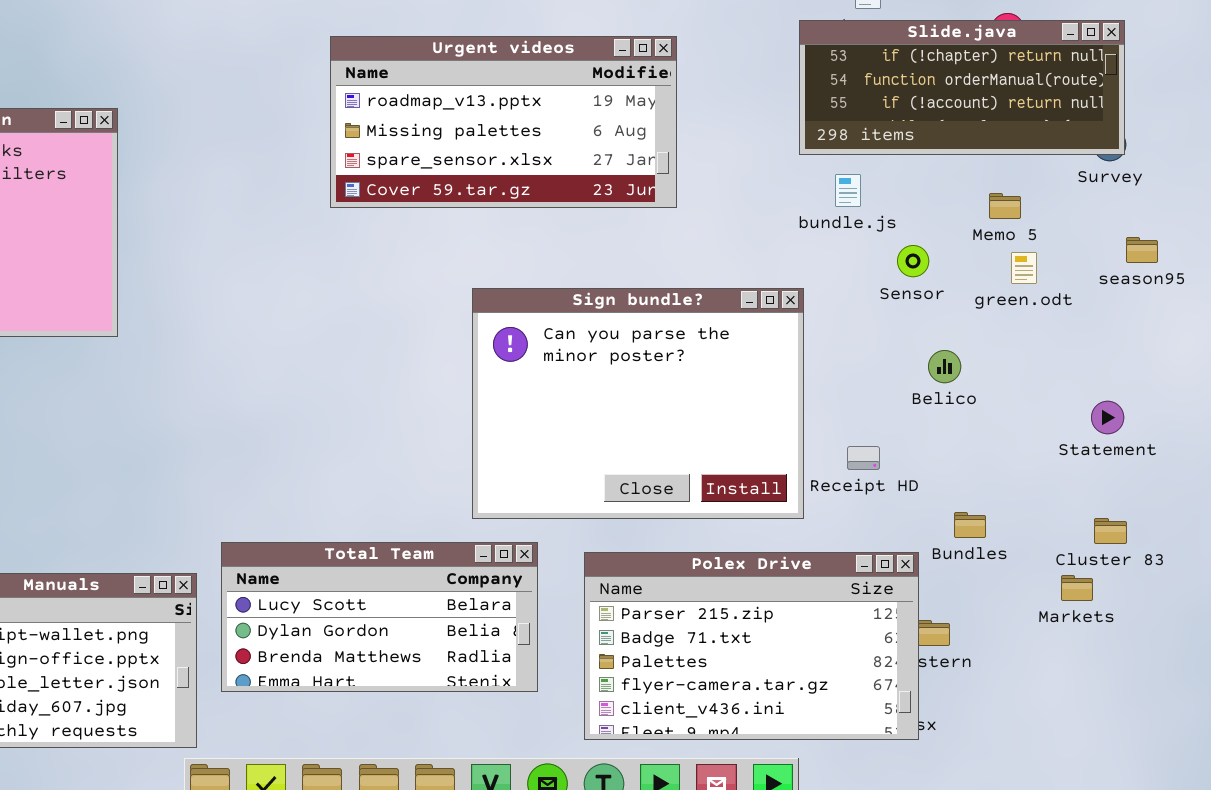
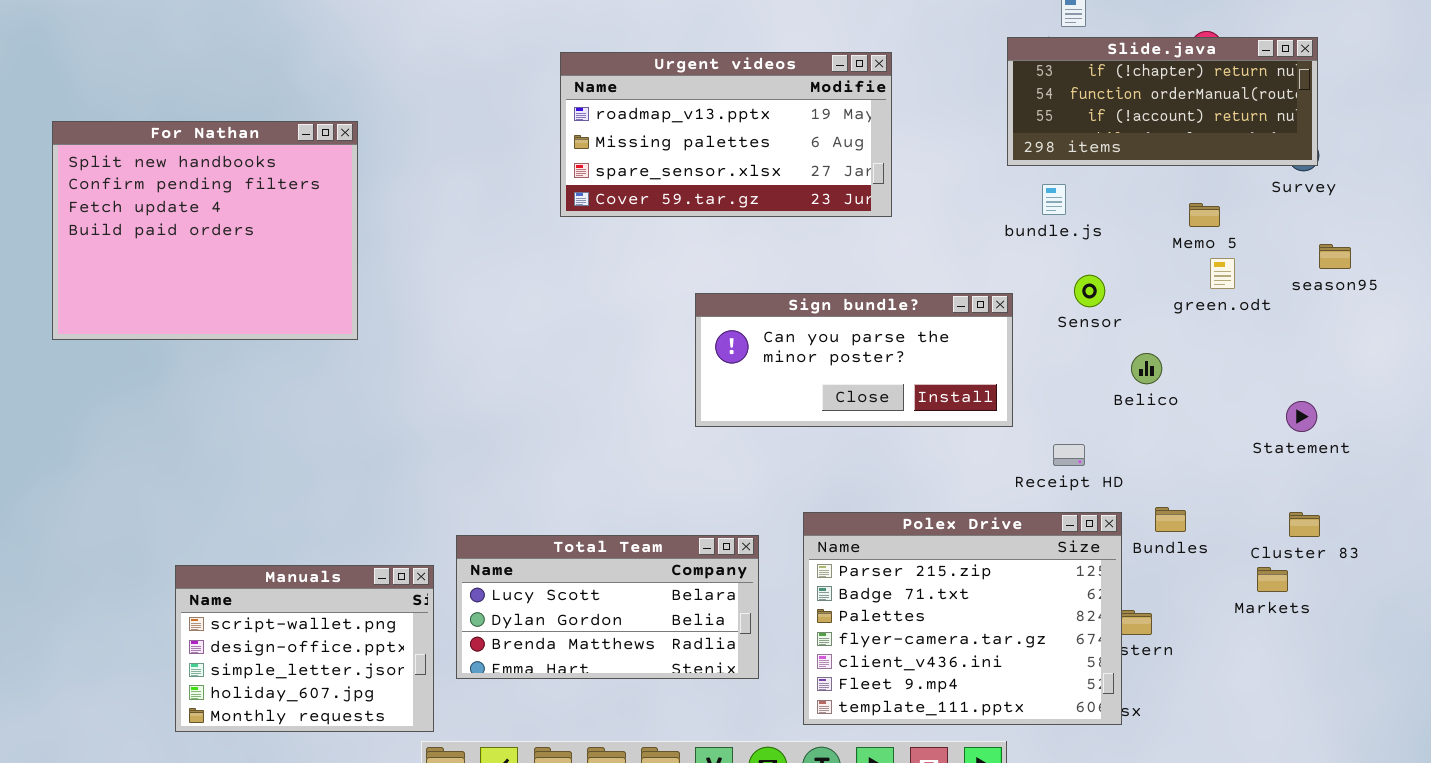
Sensor: [897,245,929,277] -> [1074,275,1105,307], moved
Sign bundle?: [472,288,804,519] -> [695,293,1013,427], resized
Polex Drive: [584,552,919,740] -> [803,512,1122,725], resized

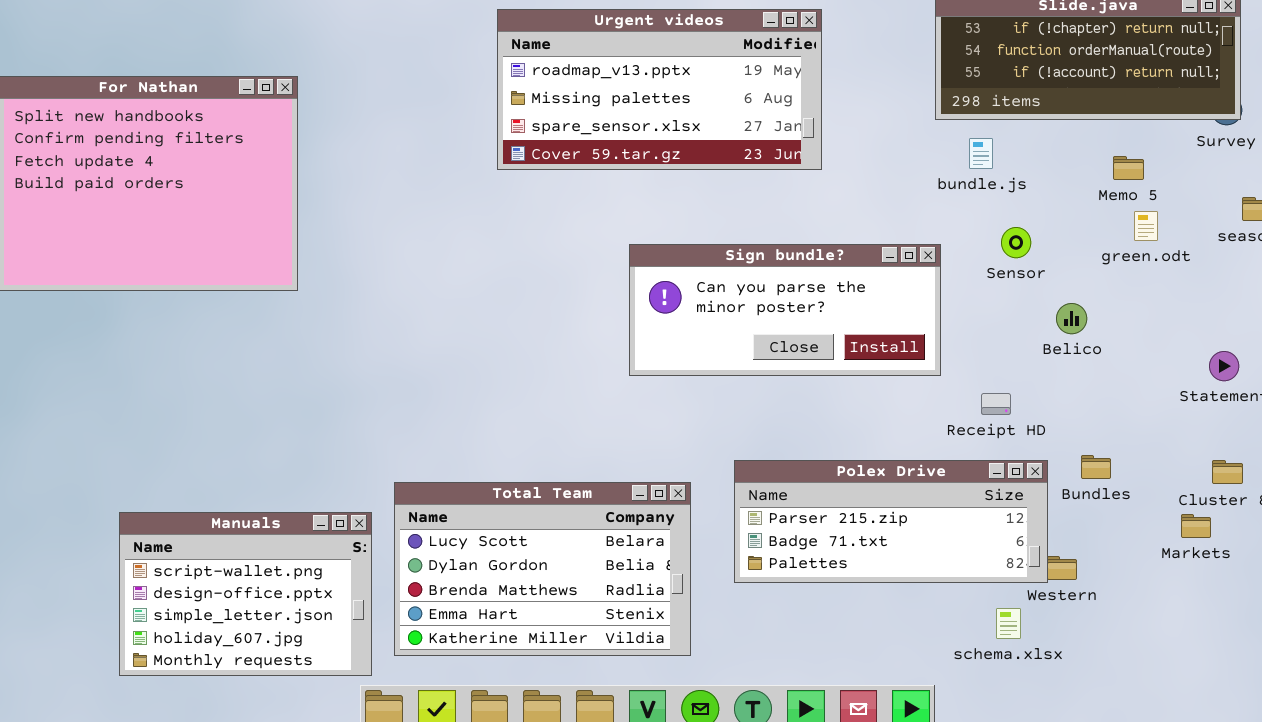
Polex Drive: [803,512,1122,725] -> [734,460,1048,583], resized
Total Team: [456,535,759,679] -> [394,482,691,656], resized

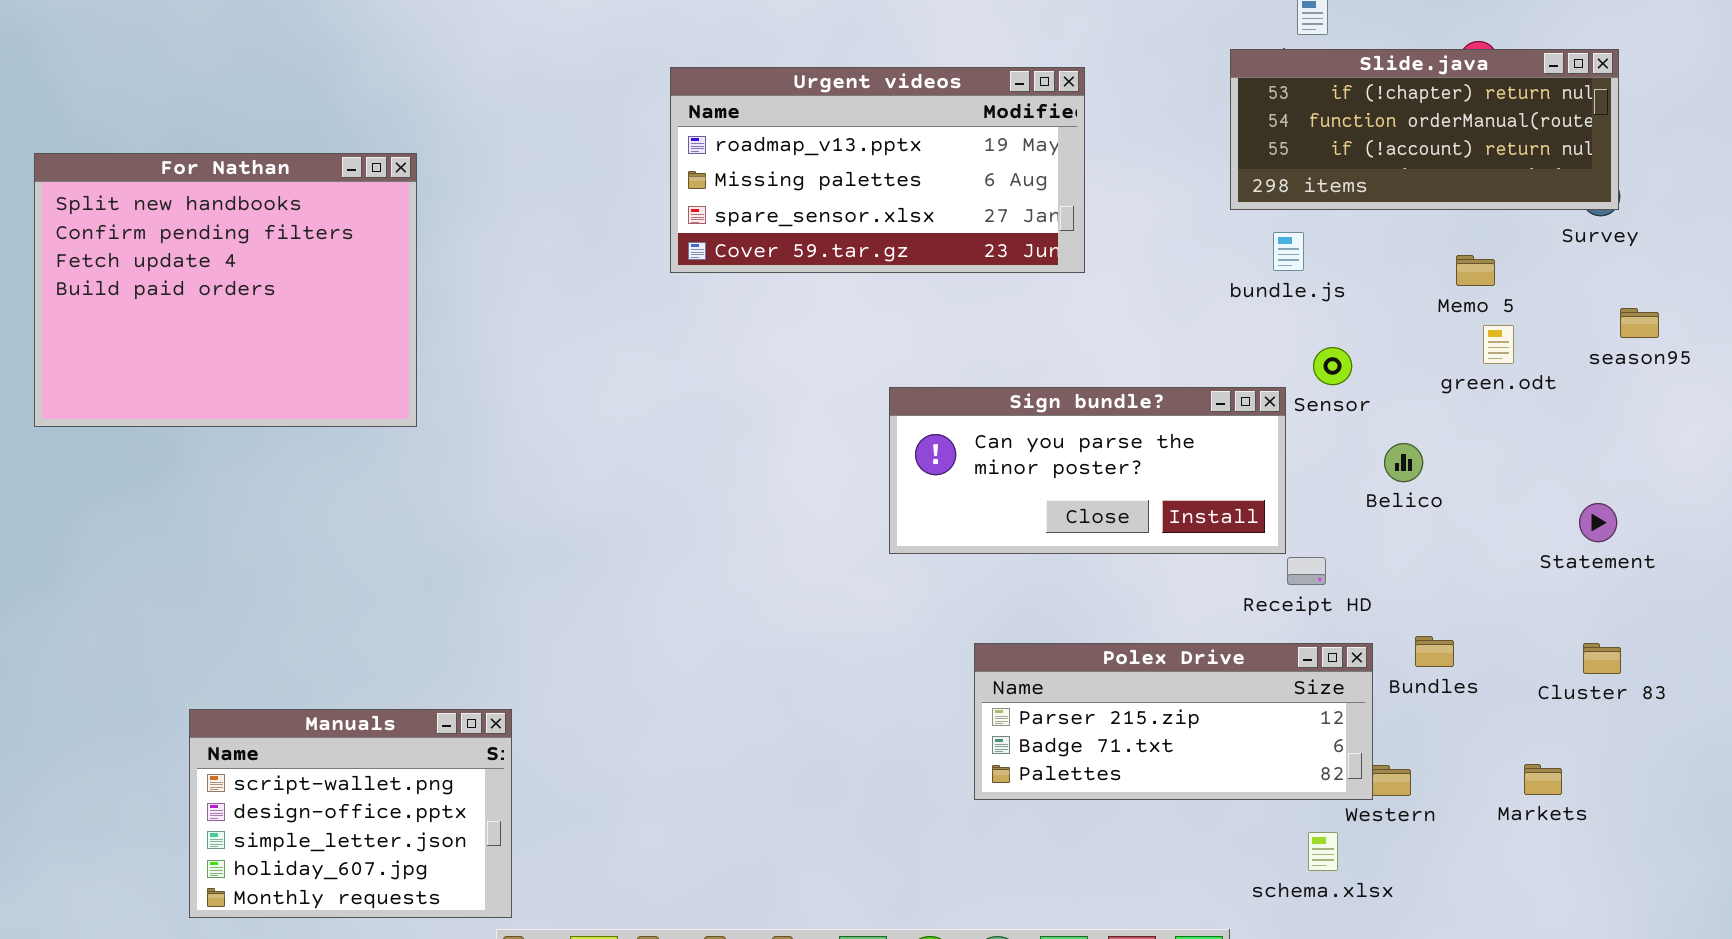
Sign bundle?: [629,244,941,376] -> [889,387,1286,554], moved
Total Team: [394,482,691,656] -> none, closed
Markets: [1181,514,1211,538] -> [1524,764,1562,795], moved

